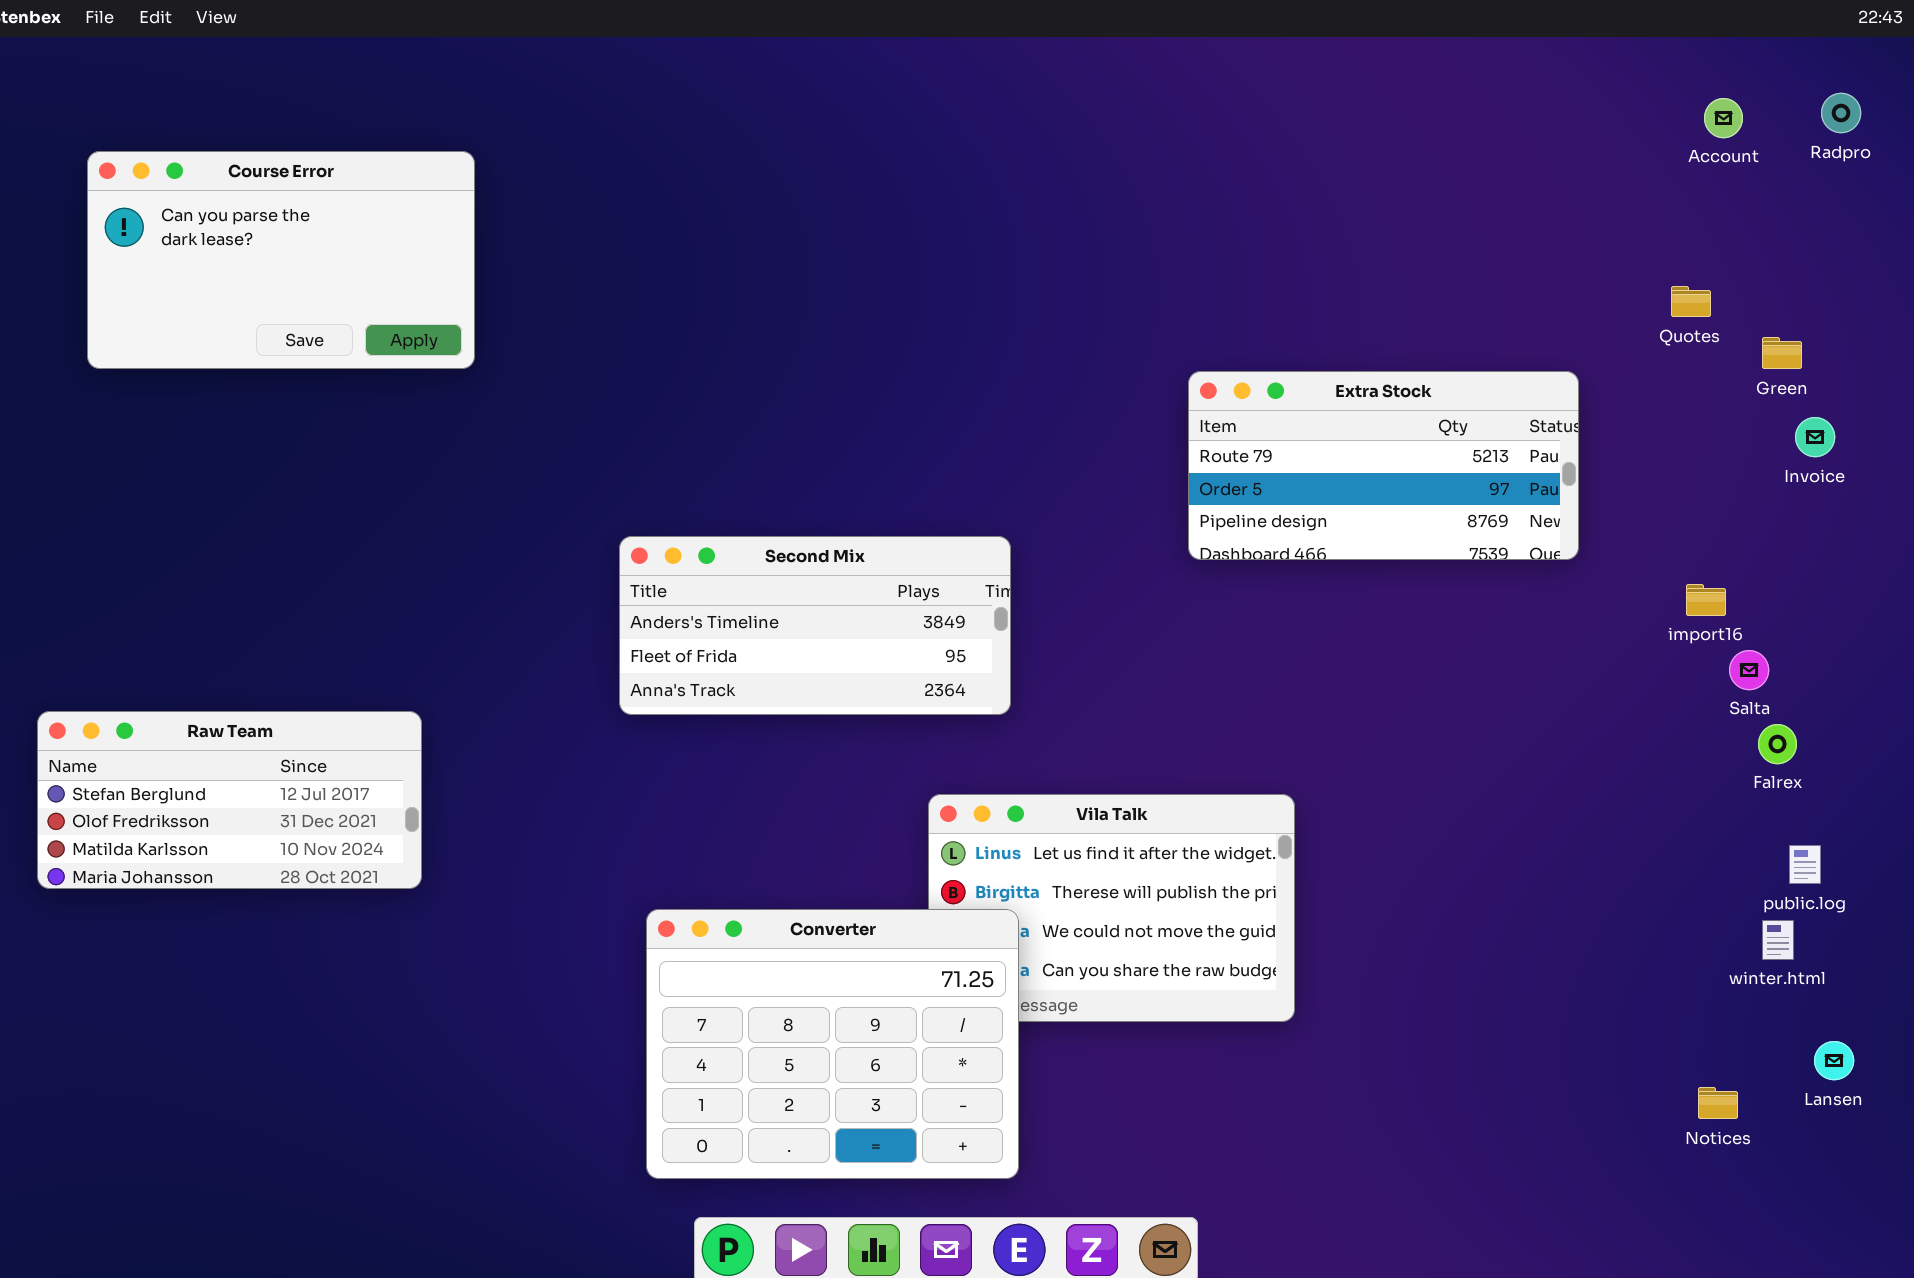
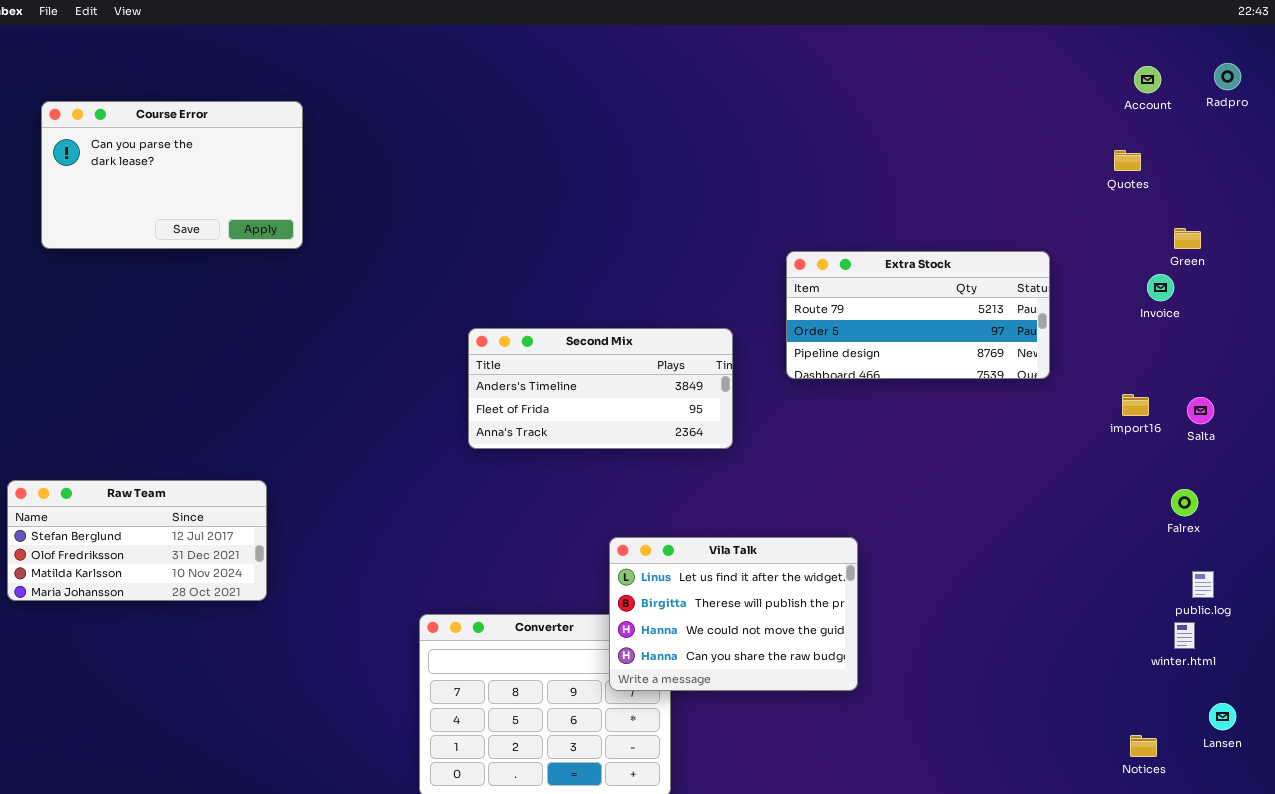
Quotes: [1671,286,1711,317] -> [1114,150,1141,171], moved
Invoice: [1795,417,1835,457] -> [1147,274,1174,301], moved
Second Mix: [619,536,1011,715] -> [468,328,733,449], moved
Salta: [1729,650,1769,690] -> [1187,397,1214,424], moved
Vila Talk: [928,794,1295,1022] -> [609,537,858,691], raised

